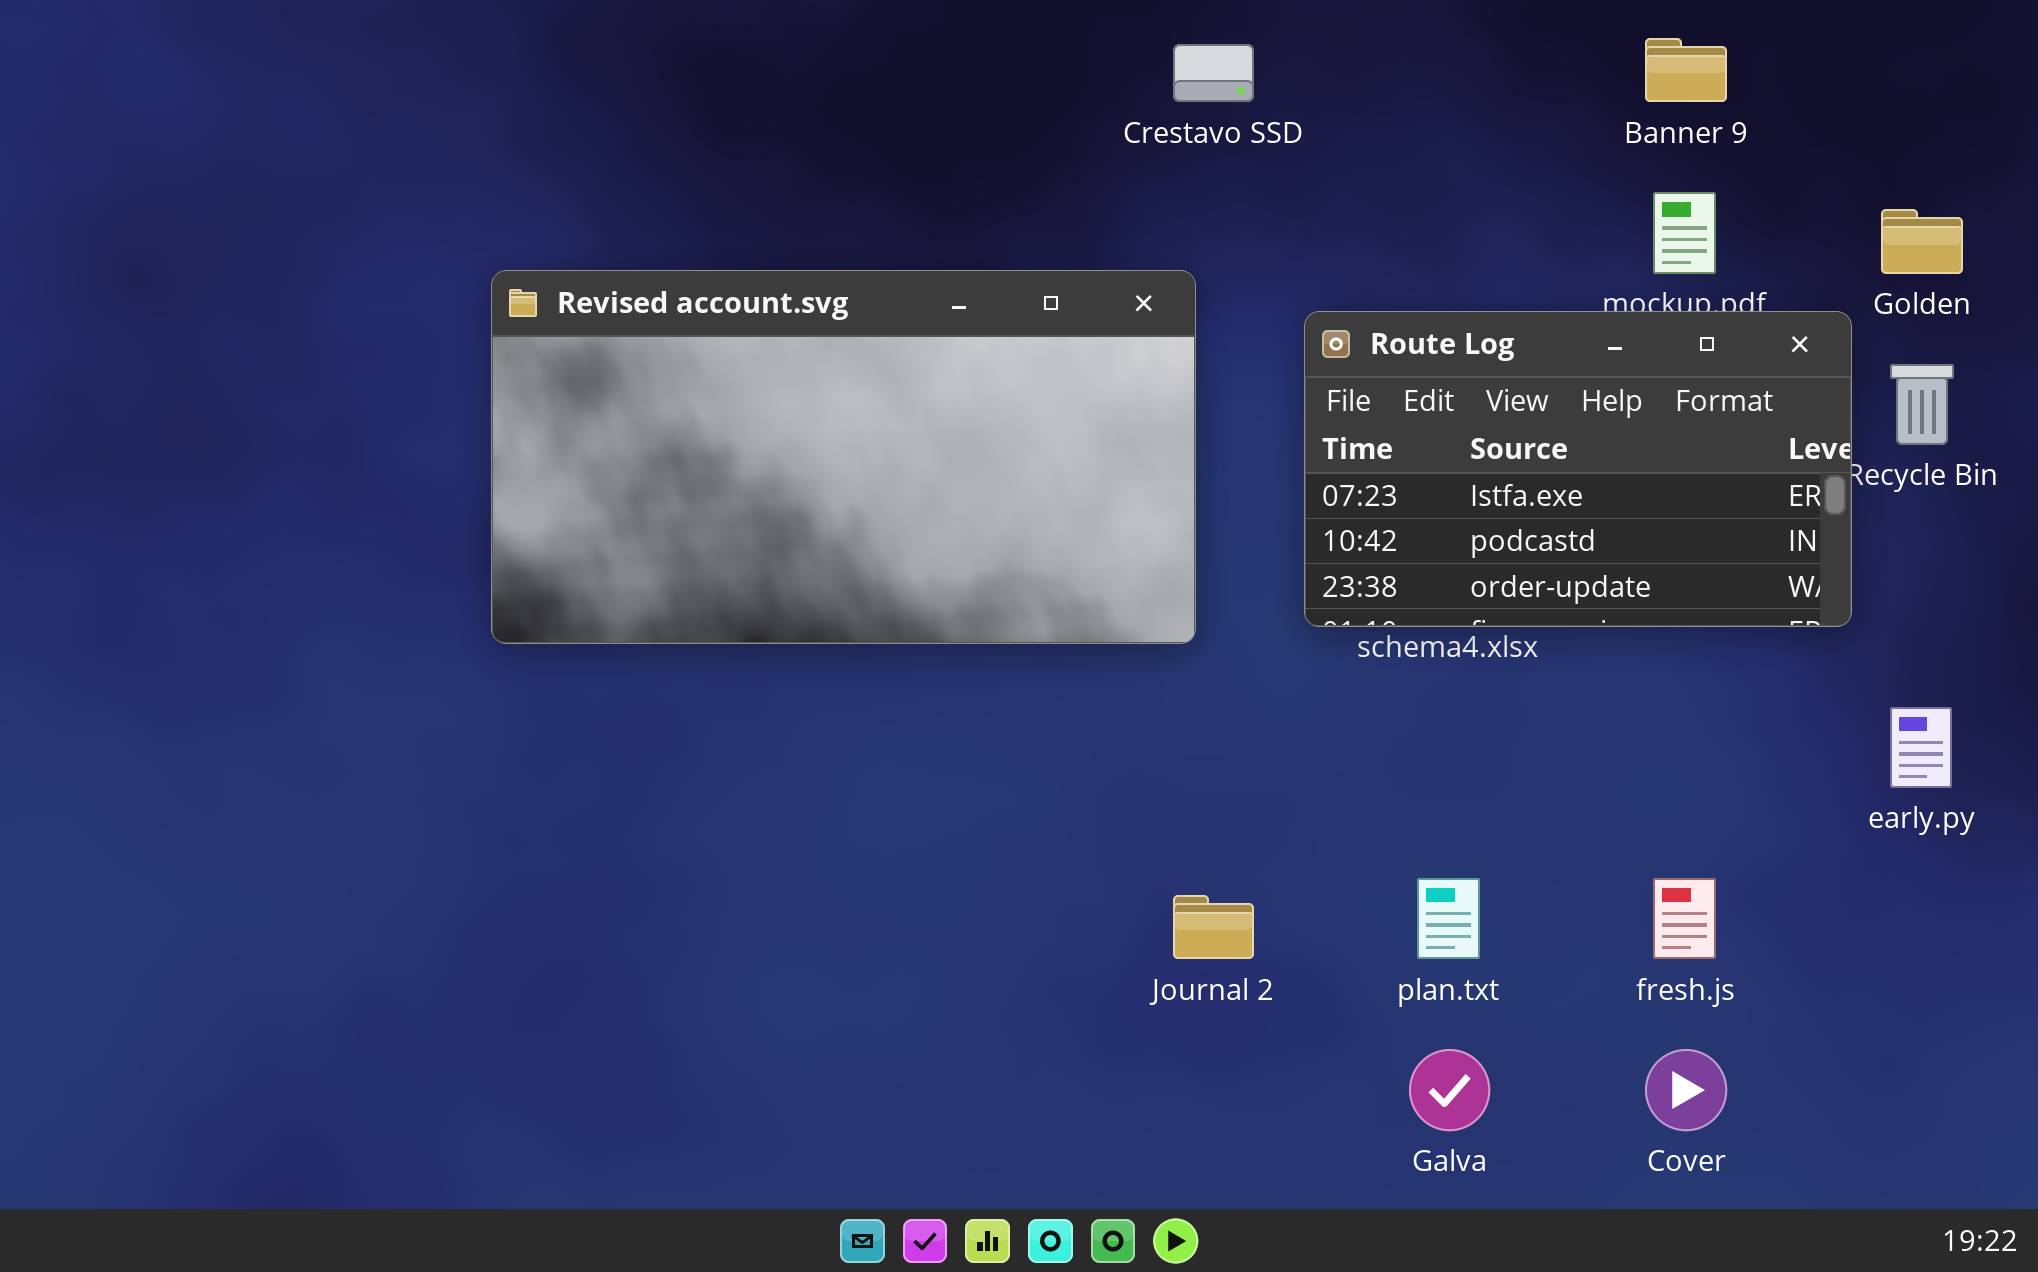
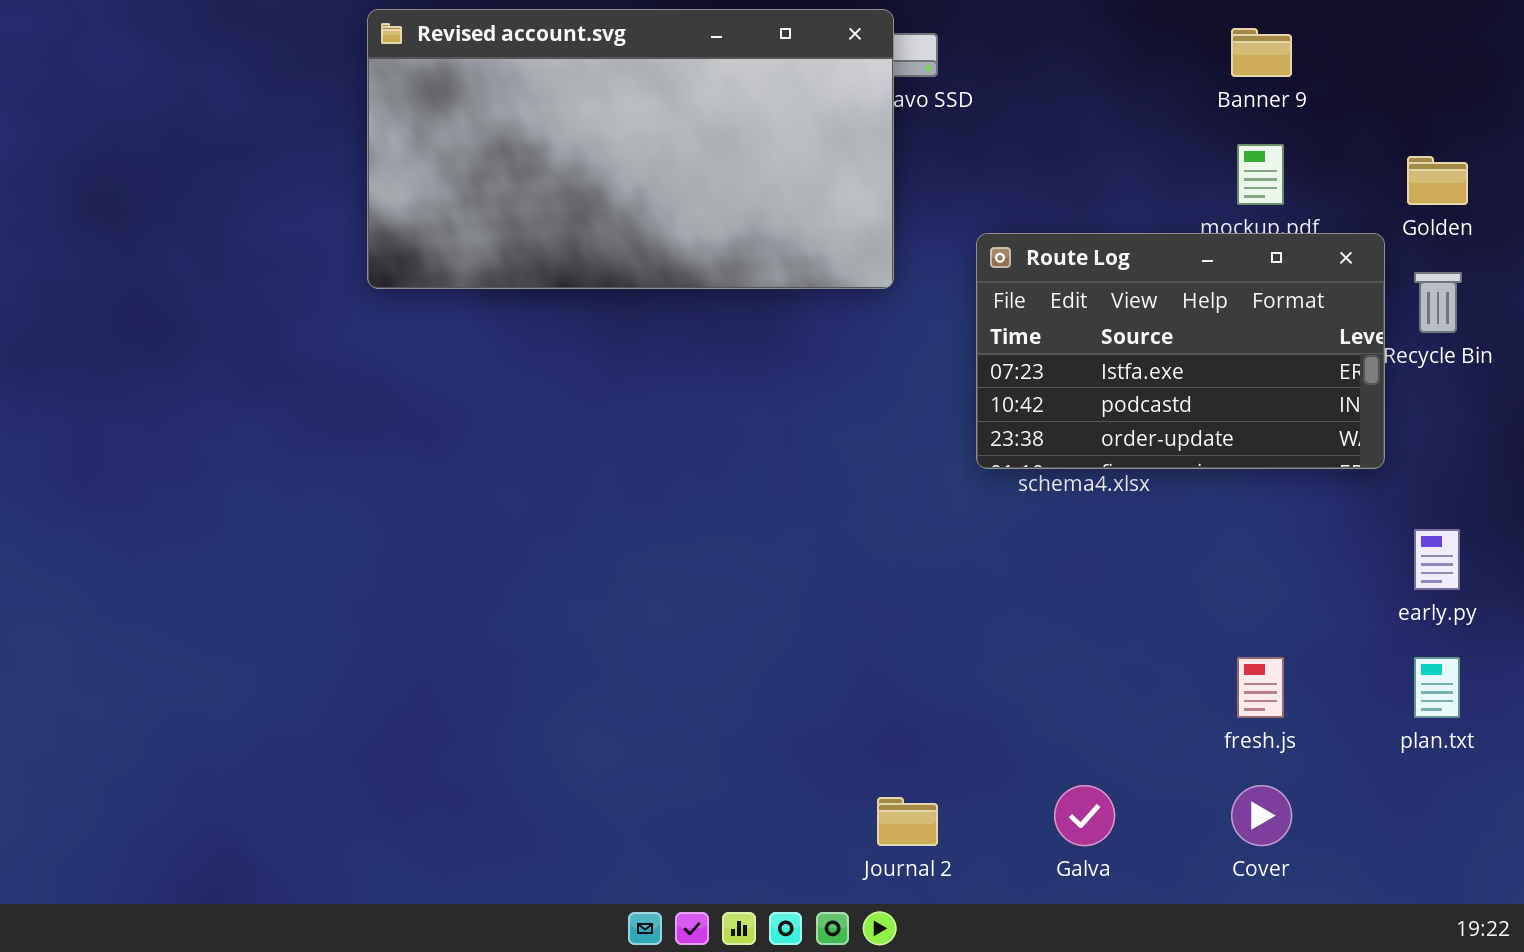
Revised account.svg: [491,270,1196,644] -> [367,9,894,289], moved
plan.txt: [1417,878,1480,959] -> [1414,657,1460,718], moved
Journal 2: [1173,895,1254,959] -> [877,797,938,846], moved

